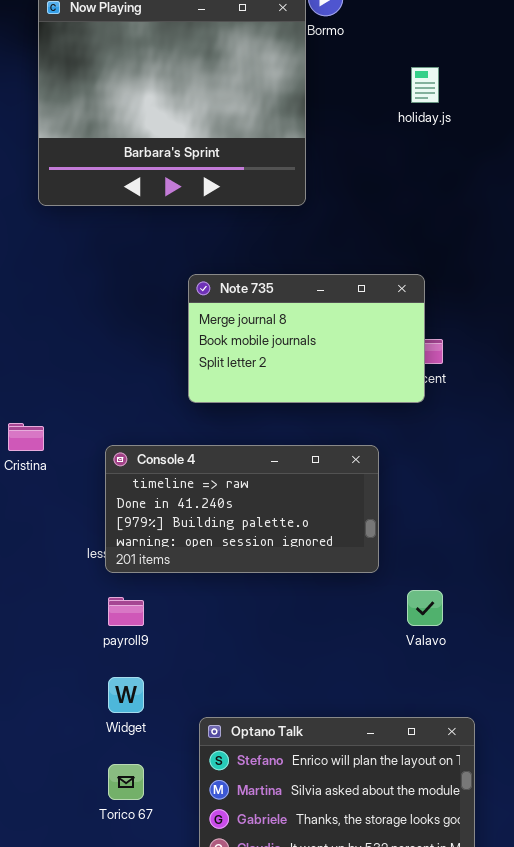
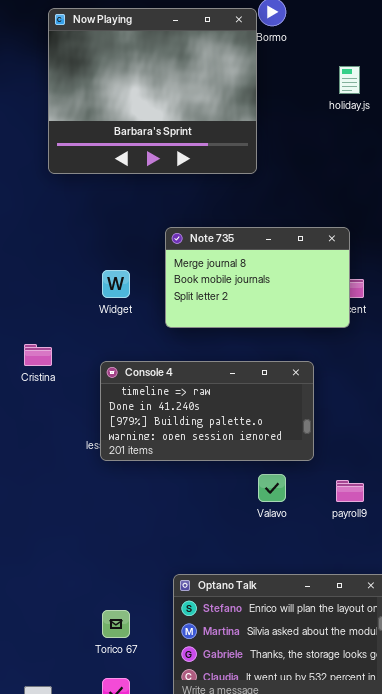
Valavo: [407,590,443,626] -> [258,474,286,502], moved
payroll9: [108,597,144,626] -> [336,480,364,502], moved
Widget: [108,677,144,713] -> [102,270,130,298], moved

